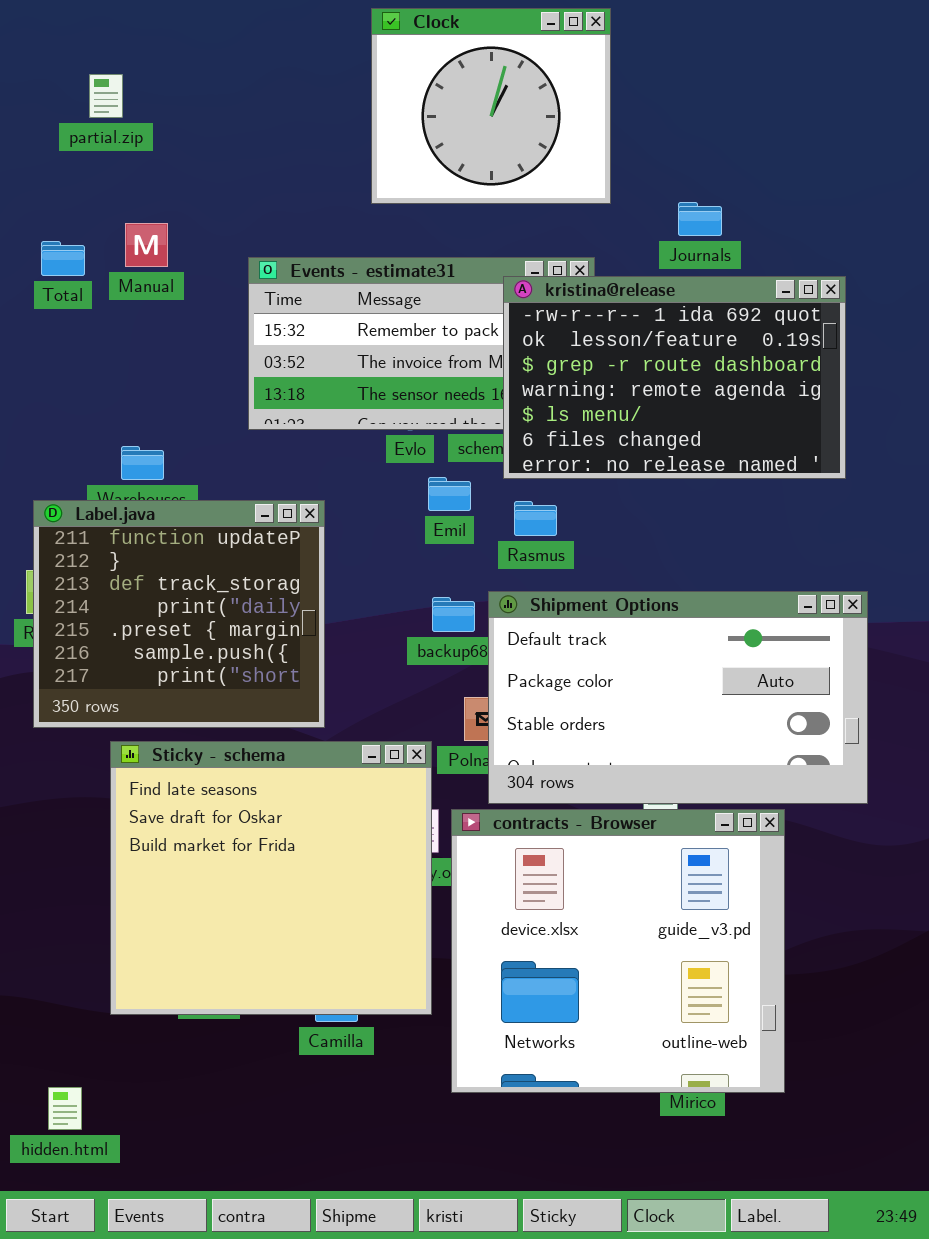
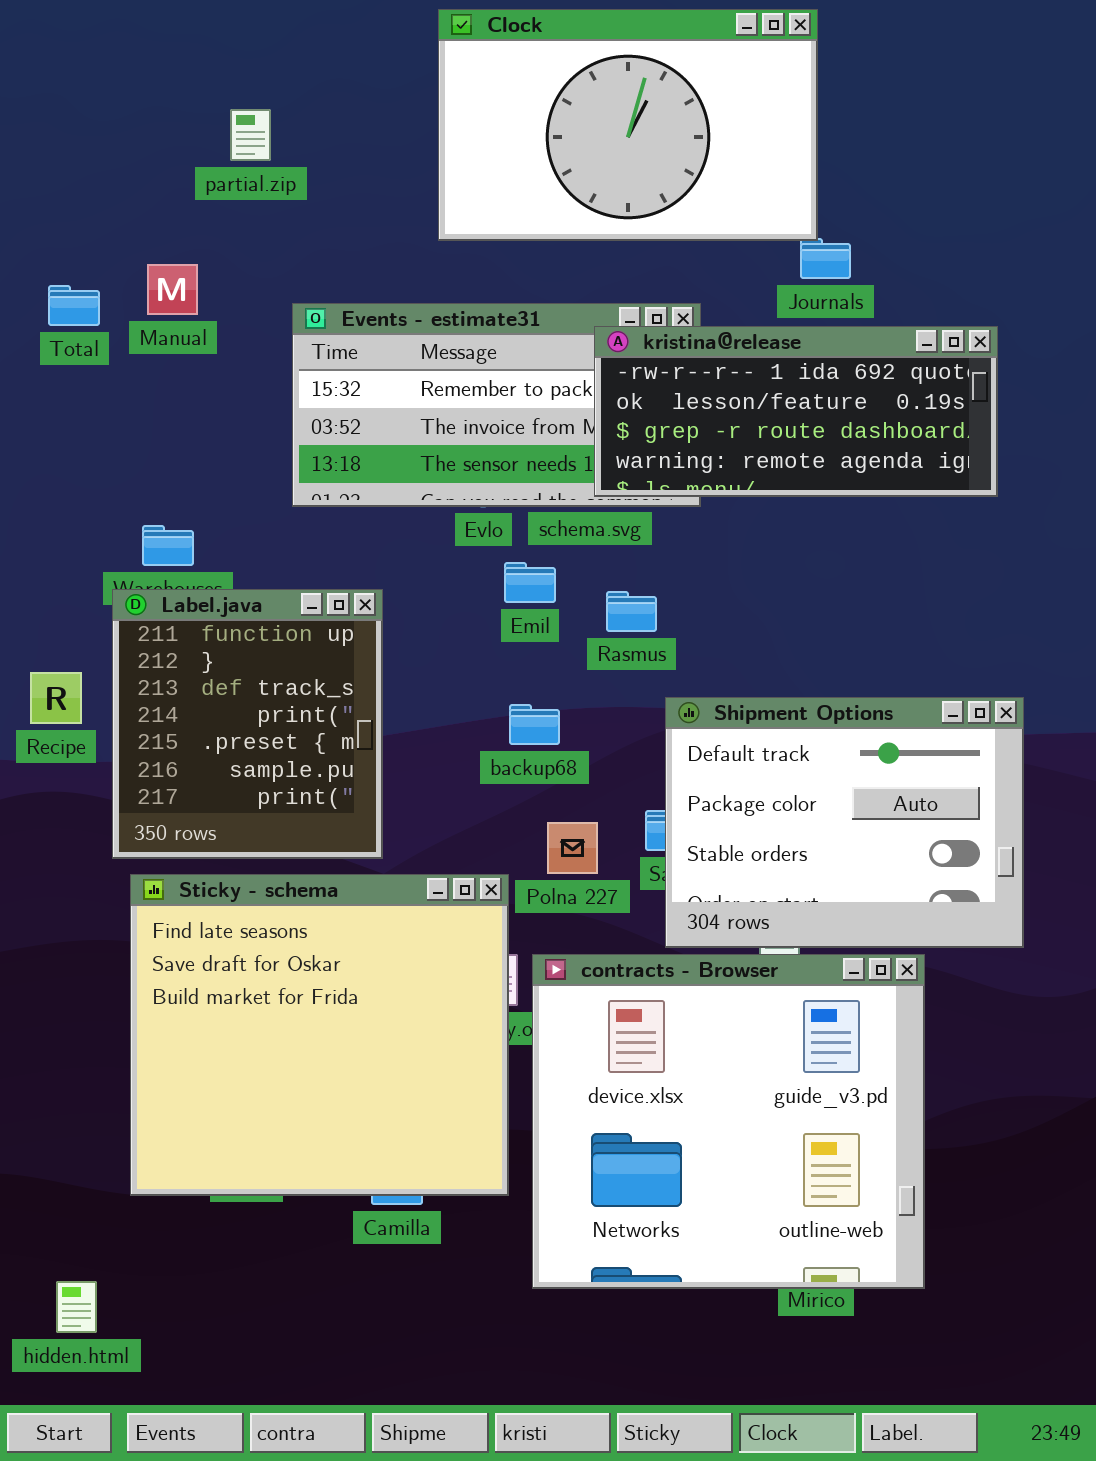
Clock: [371,8,611,204] -> [438,9,818,241], resized
partial.zip: [89,74,123,118] -> [230,109,271,161], moved
kristina@release: [503,276,846,479] -> [594,326,998,497], resized
Label.java: [33,500,325,728] -> [112,589,383,859], resized
Shipment Options: [488,591,868,804] -> [665,697,1024,948], resized

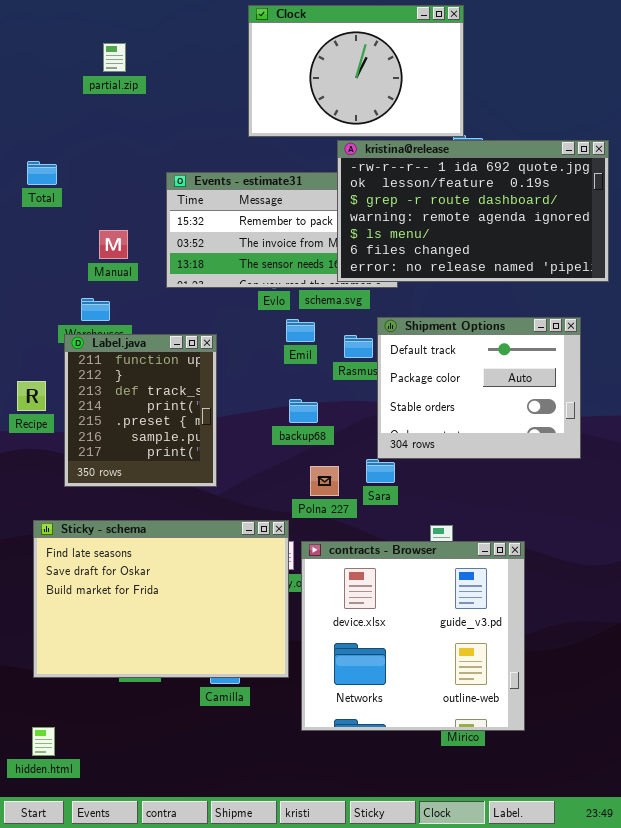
partial.zip: [230,109,271,161] -> [103,43,126,72], moved
Manual: [147,264,198,315] -> [99,230,128,259], moved
kristina@release: [594,326,998,497] -> [337,140,609,282], resized
Shipment Options: [665,697,1024,948] -> [377,317,581,459], moved
Sticky - schema: [130,874,509,1196] -> [33,520,289,678], resized

